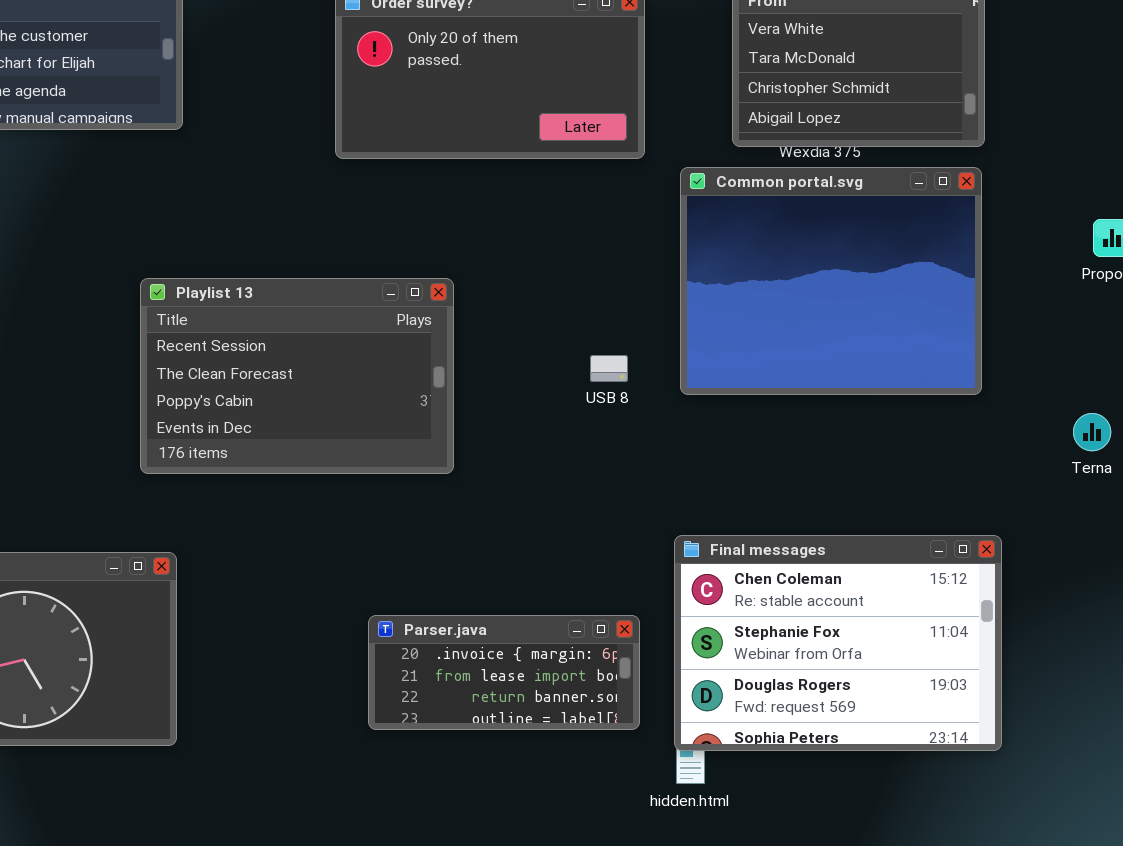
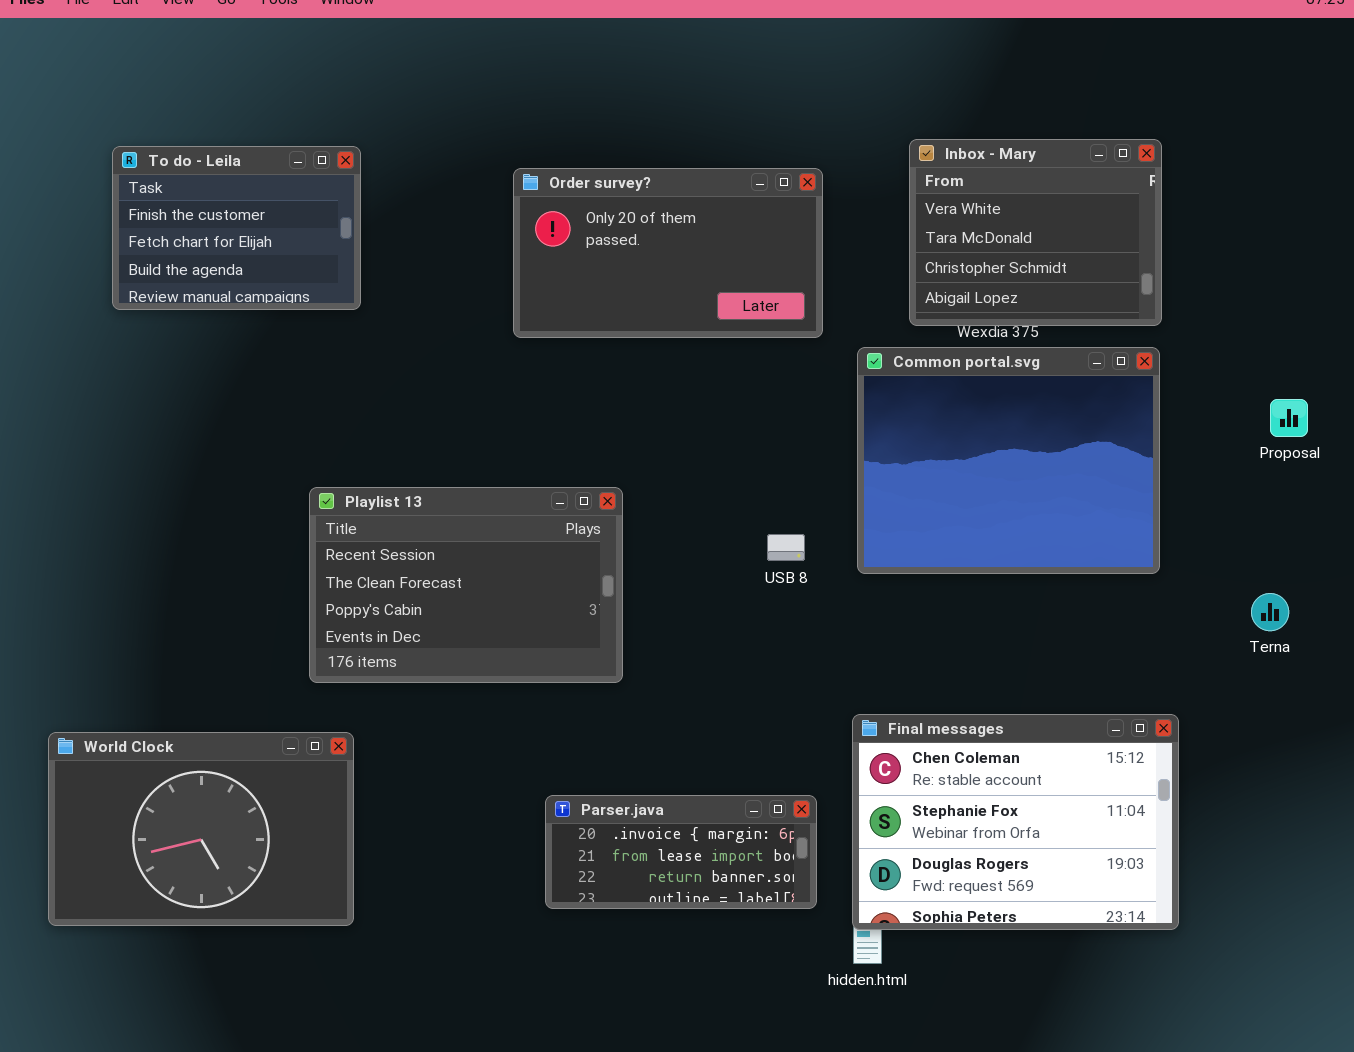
Playlist 13: [140,278,454,474] -> [309,487,623,683], moved

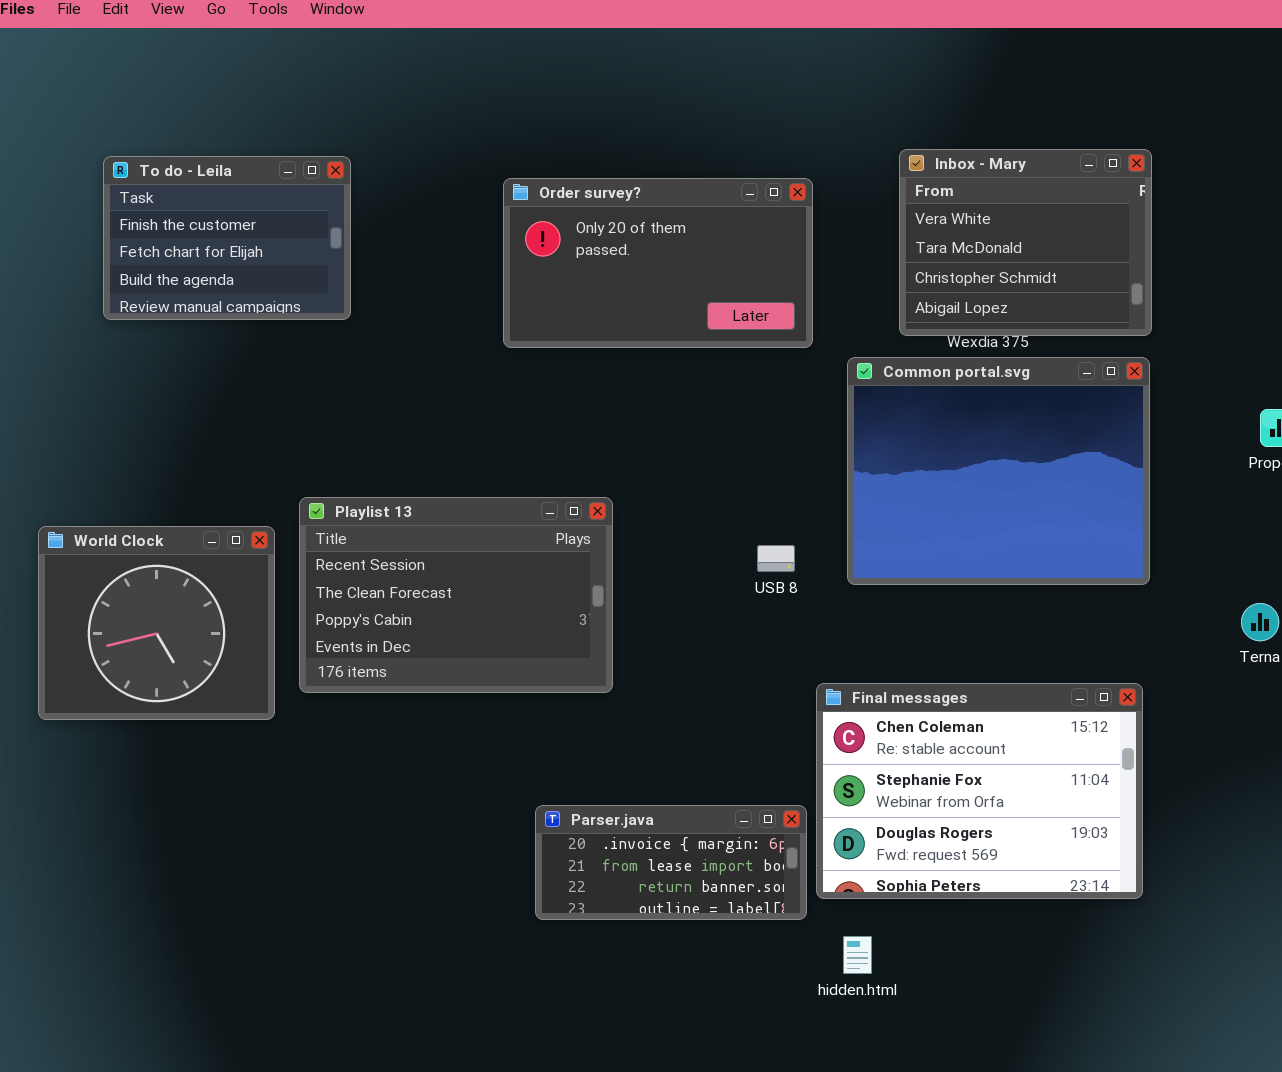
Final messages: [852,714,1179,930] -> [816,683,1143,899], moved
World Clock: [48,732,354,926] -> [38,526,275,720], moved, resized

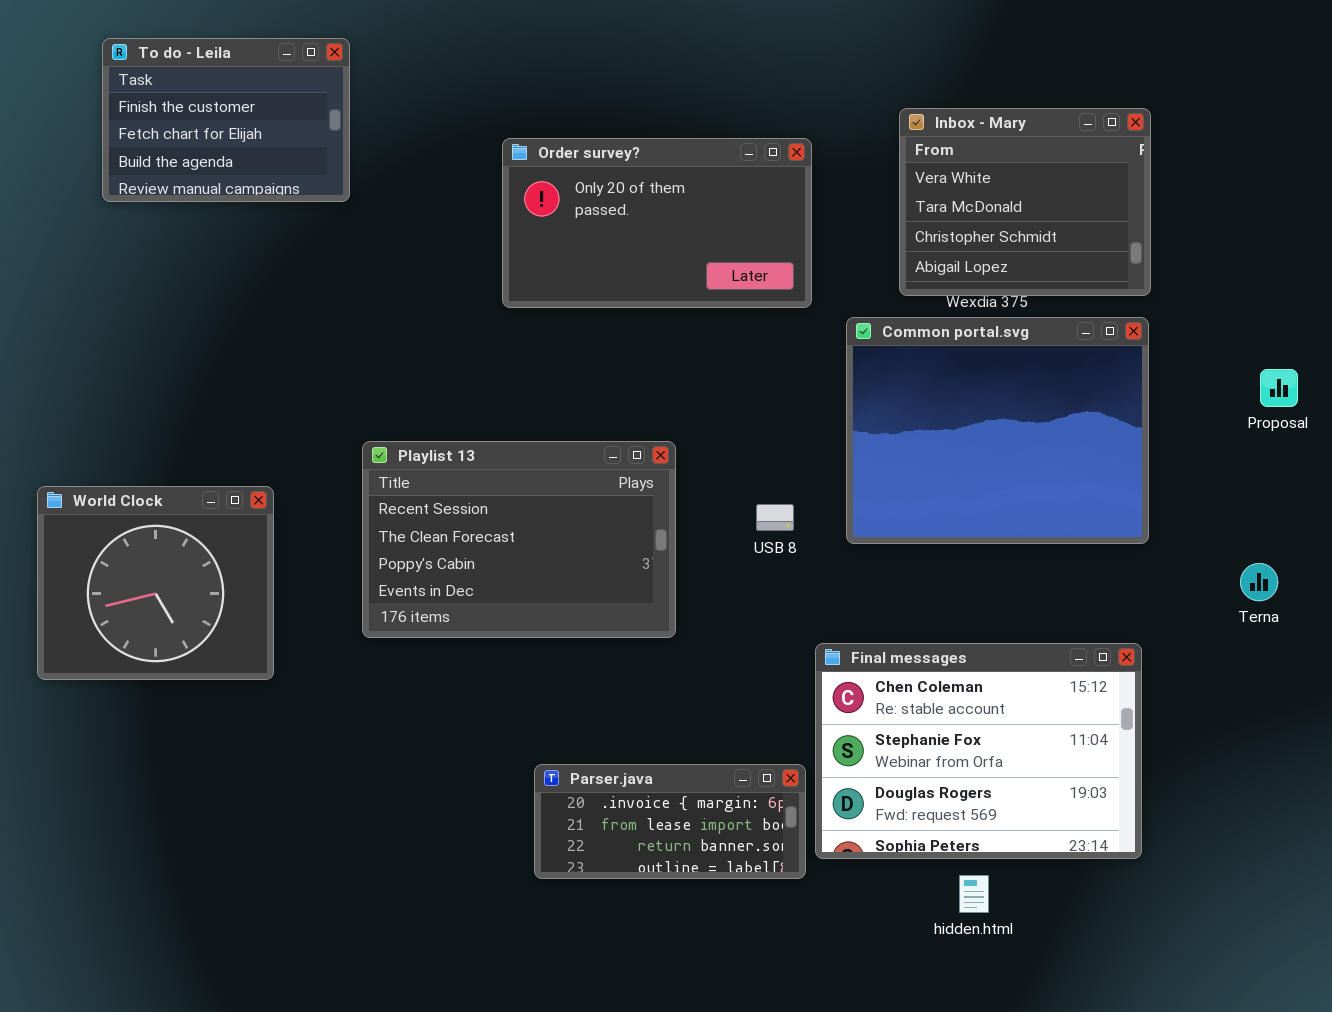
To do - Leila: [103,156,351,320] -> [102,38,350,202], moved
Playlist 13: [299,497,613,693] -> [362,441,676,638], moved
hidden.html: [843,936,872,974] -> [959,875,989,913], moved

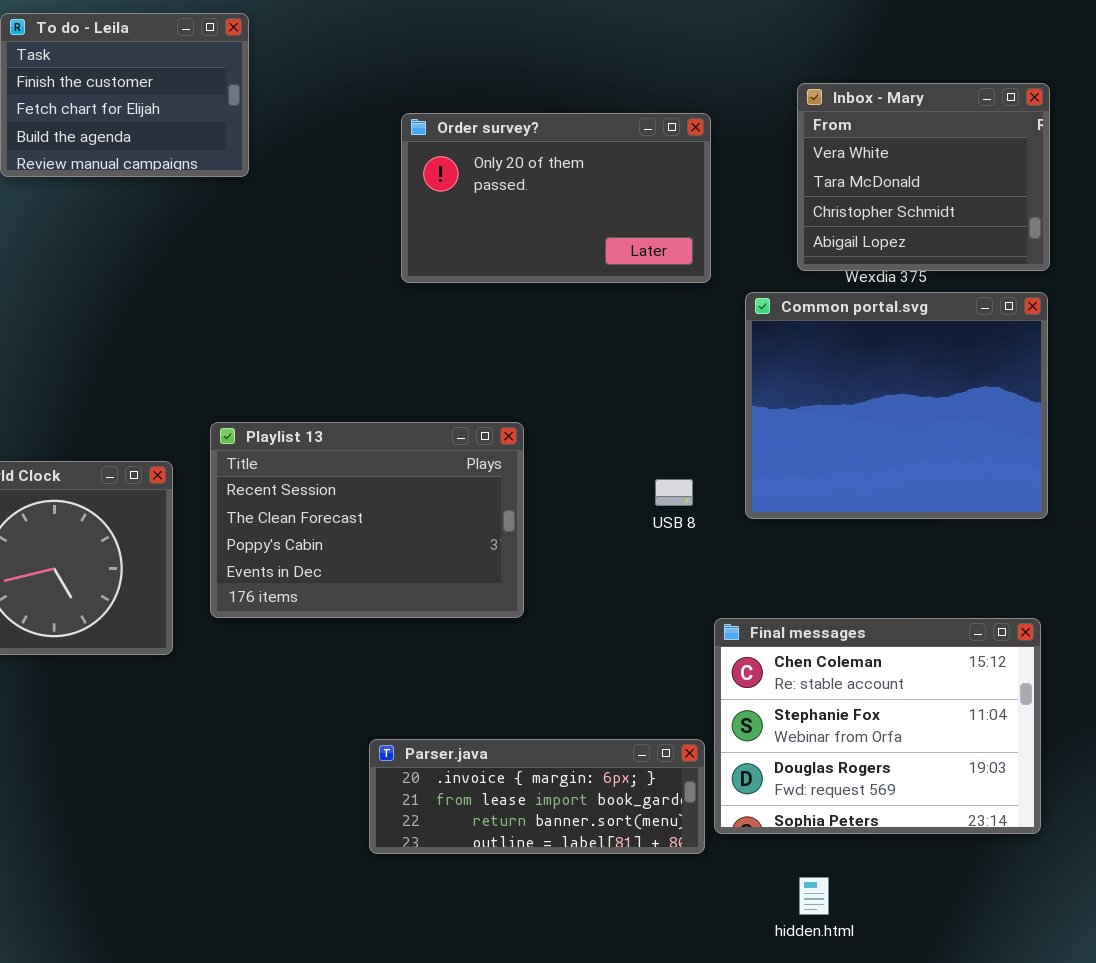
Playlist 13: [362,441,676,638] -> [210,422,524,618], moved
Parser.java: [534,764,806,879] -> [369,739,705,854], resized
hidden.html: [959,875,989,913] -> [799,877,829,915], moved

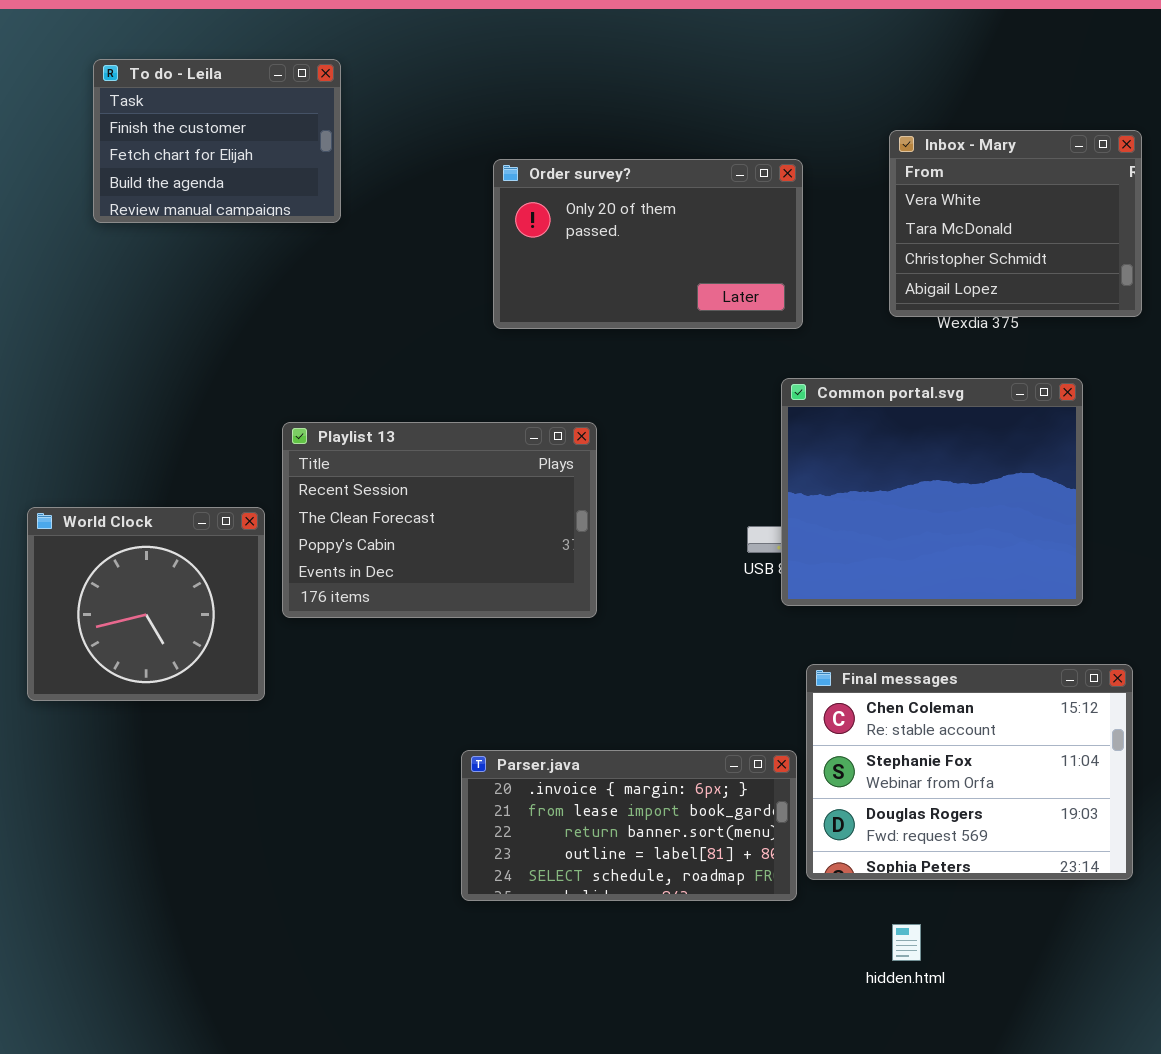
Common portal.svg: [745,292,1048,519] -> [781,378,1083,606], moved
Playlist 13: [210,422,524,618] -> [282,422,597,618], moved
Parser.java: [369,739,705,854] -> [461,750,797,901], resized

